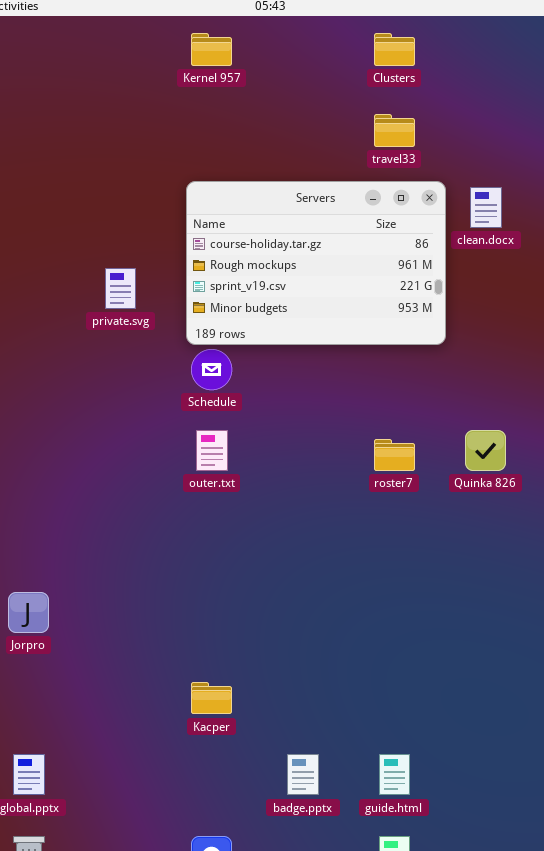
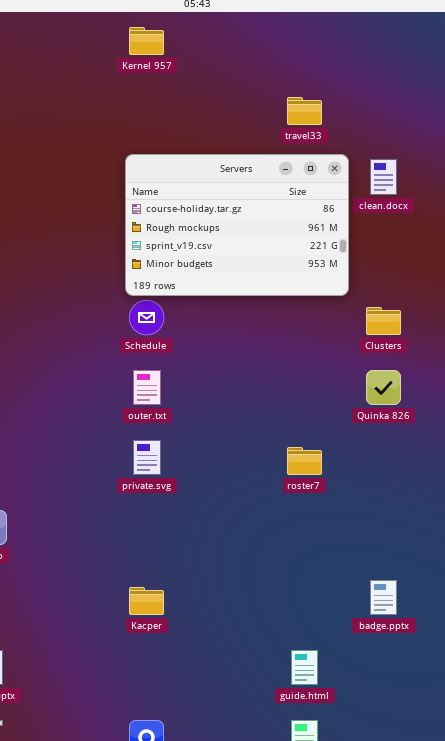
Clusters: [374,33,415,66] -> [366,307,401,335], moved
private.svg: [105,268,136,309] -> [133,440,161,475], moved
roster7: [374,439,415,471] -> [287,447,322,475], moved
badge.pptx: [287,754,319,795] -> [370,580,397,615], moved

